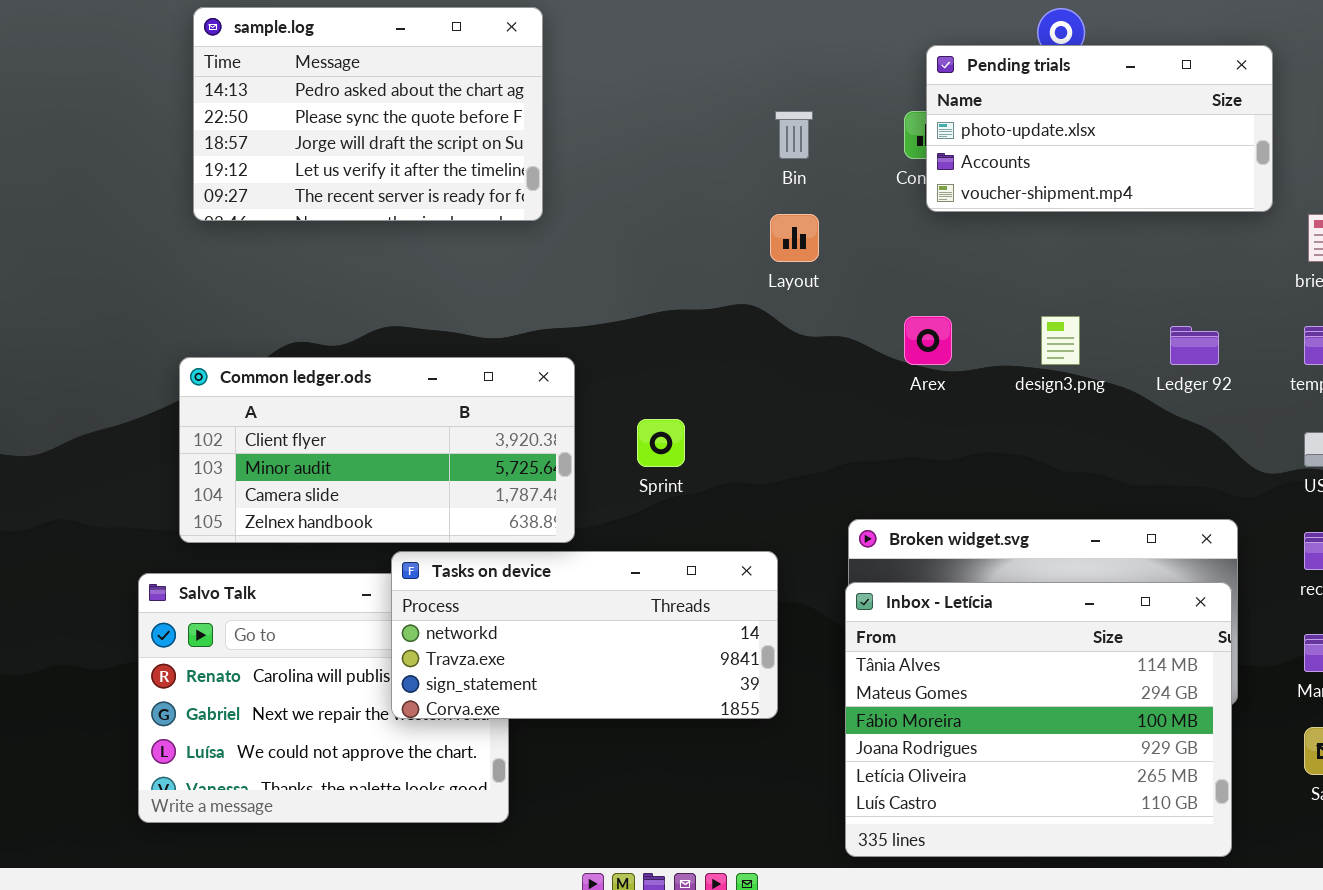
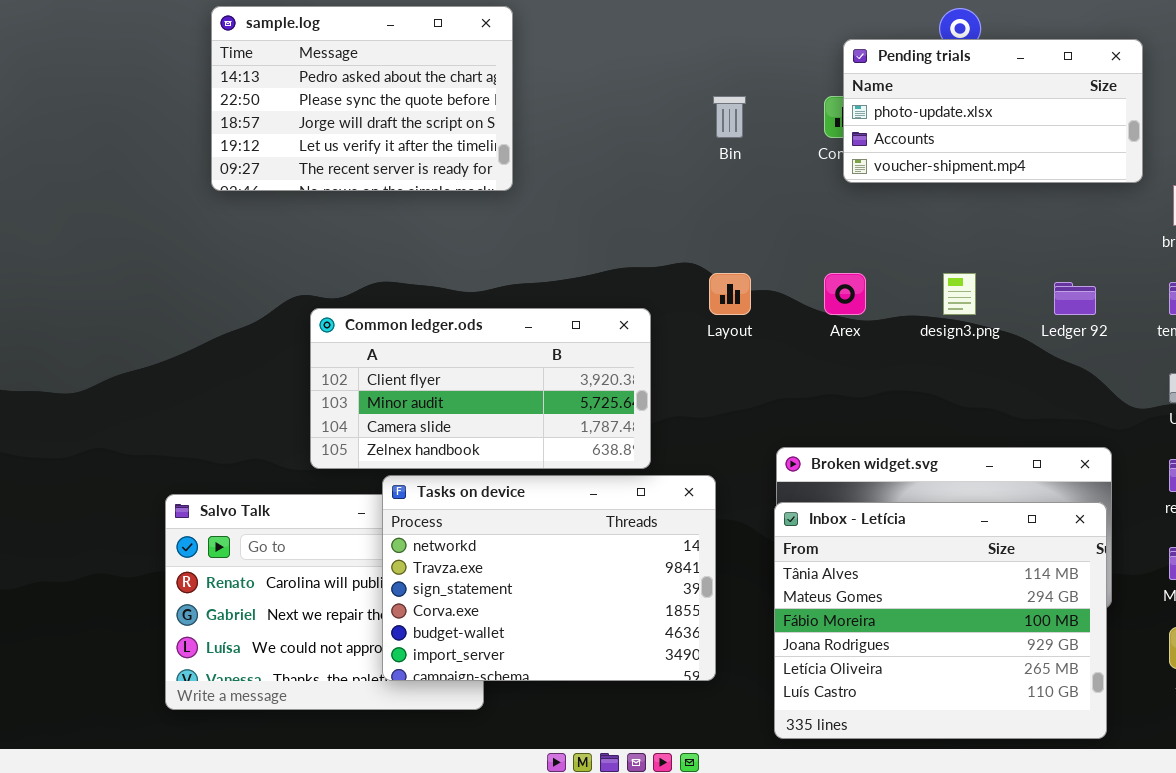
Layout: [770,214,819,262] -> [709,273,751,315], moved
Common ledger.ods: [179,357,575,543] -> [310,308,651,469], moved
Tasks on device: [391,551,778,719] -> [382,475,716,681], resized

